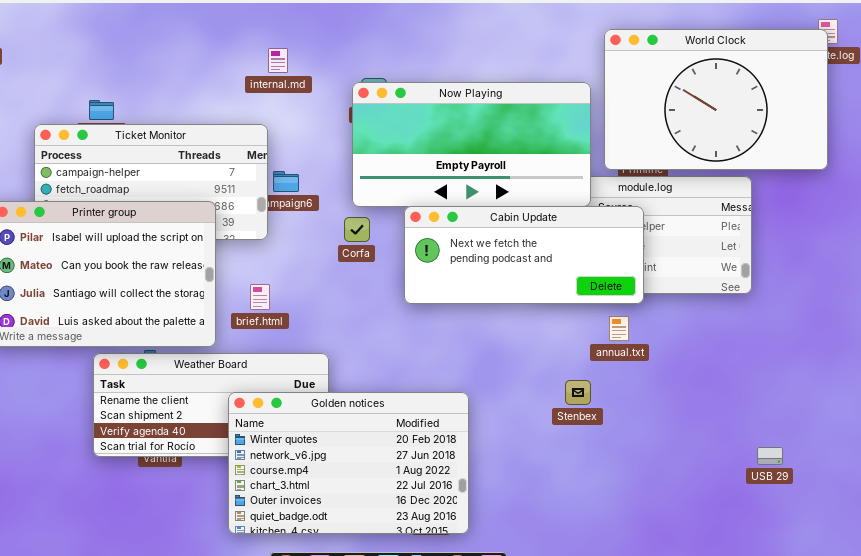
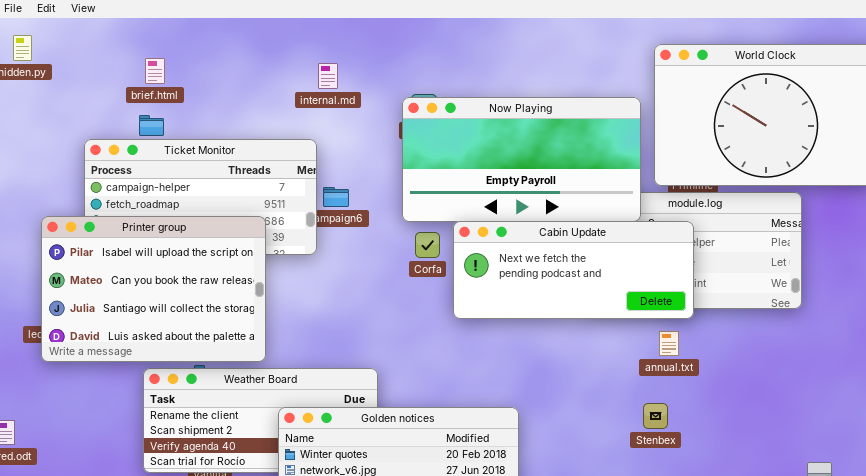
Corfa: [344,217,370,242] -> [415,232,440,258], moved
brief.html: [250,284,270,310] -> [145,58,165,84], moved
Stenbex: [565,380,591,405] -> [643,403,668,429], moved

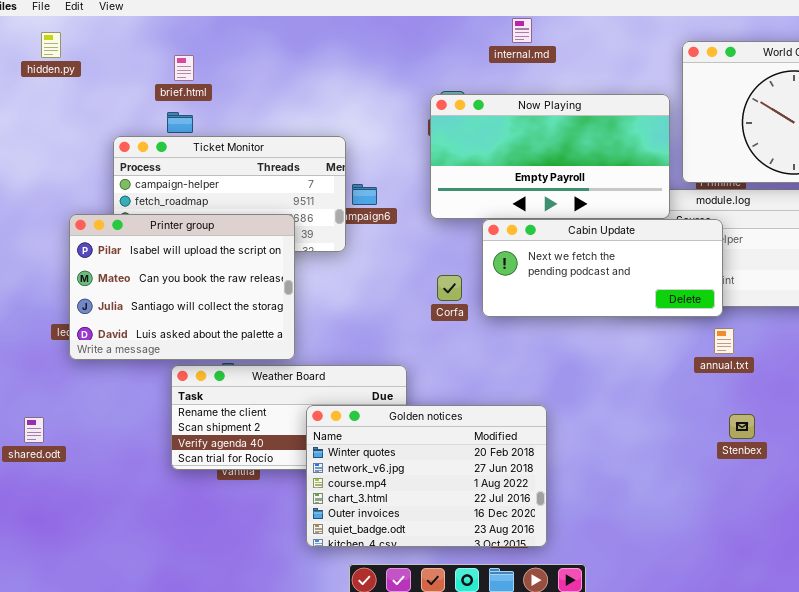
internal.md: [318,63,338,89] -> [512,18,532,43], moved
Corfa: [415,232,440,258] -> [437,275,462,301], moved
annual.txt: [659,331,679,356] -> [714,328,734,354], moved
Stenbex: [643,403,668,429] -> [729,414,755,439], moved

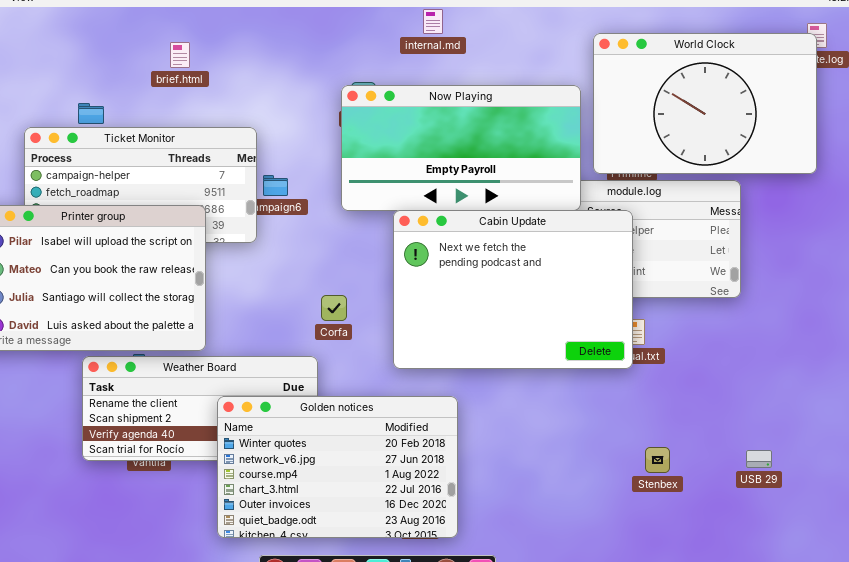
brief.html: [174,55,194,81] -> [170,42,190,68], moved
Cabin Update: [482,219,723,317] -> [393,210,633,369], resized
Corfa: [437,275,462,301] -> [321,295,347,321], moved
Stenbex: [729,414,755,439] -> [645,447,670,473], moved

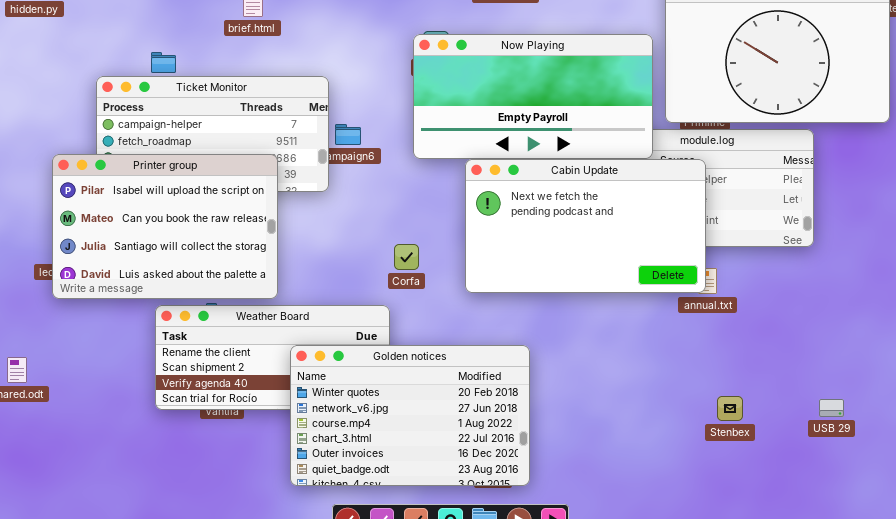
Cabin Update: [393,210,633,369] -> [465,159,706,293], resized

